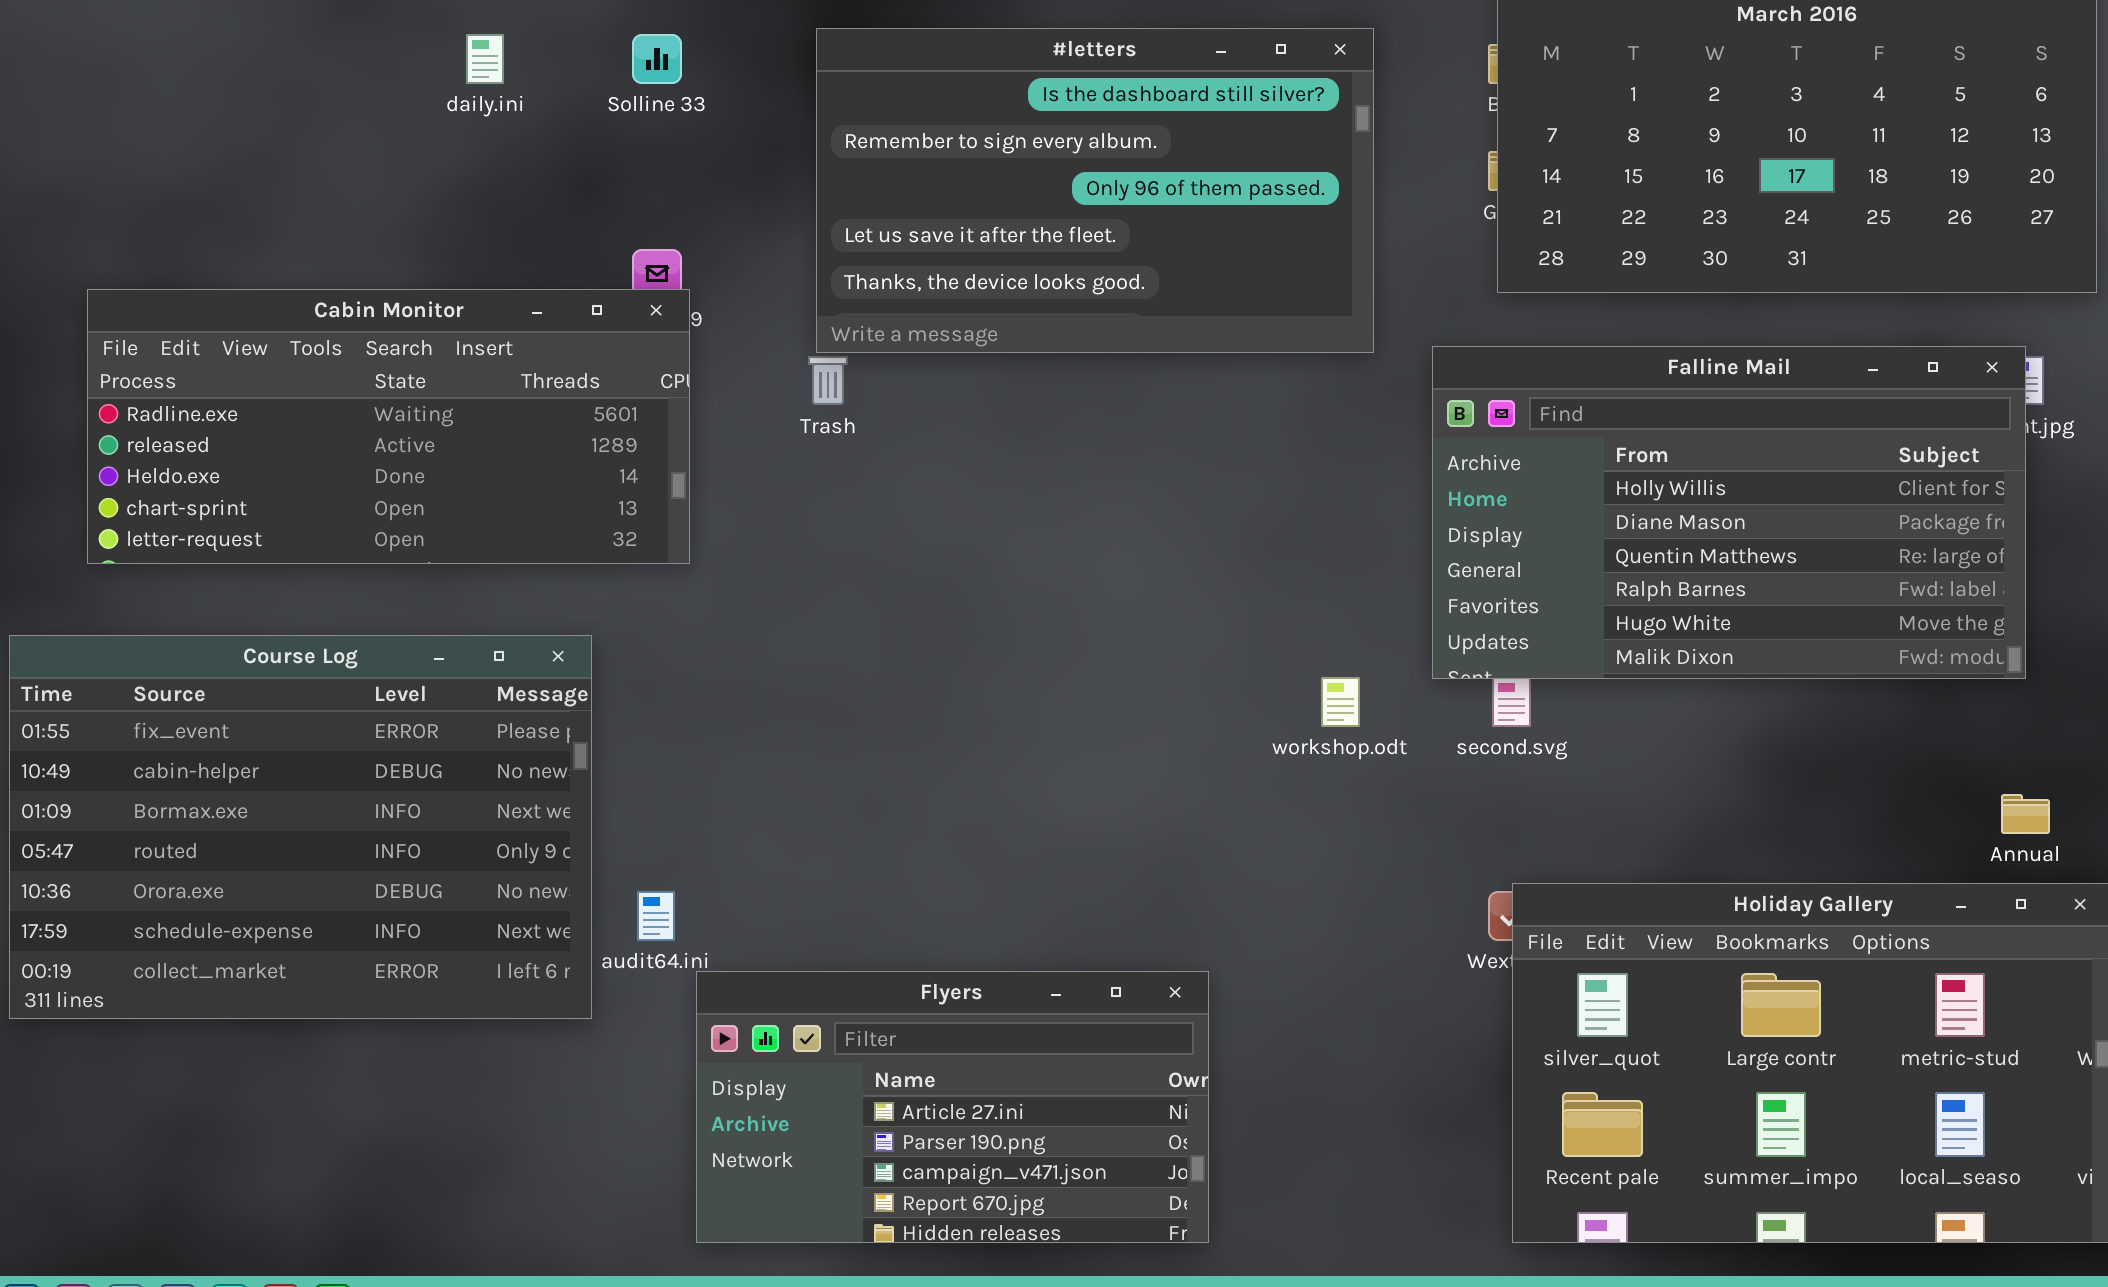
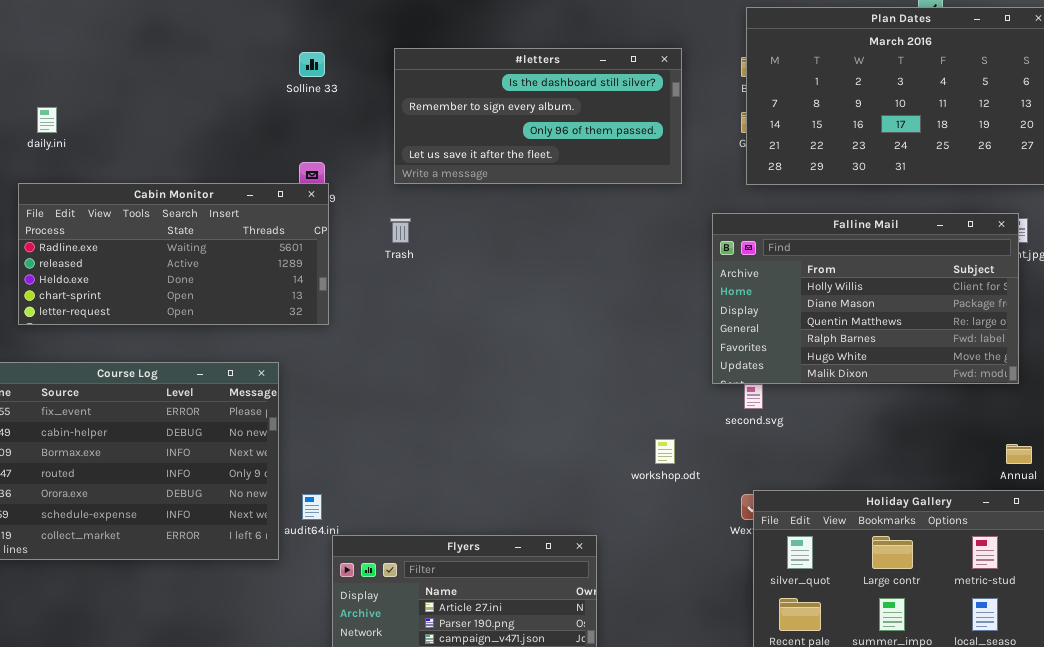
#letters: [816,28,1374,353] -> [394,48,682,184], resized
daily.ini: [466,34,504,84] -> [37,107,57,133], moved
workshop.odt: [1321,677,1360,727] -> [655,439,675,464], moved

